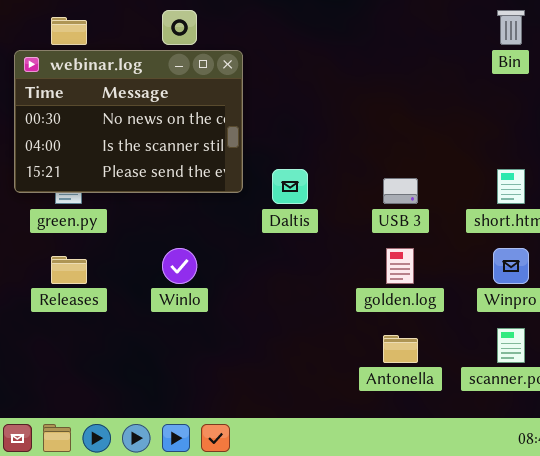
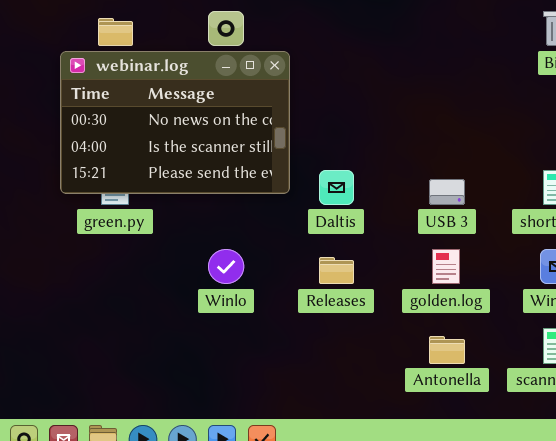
Releases: [51,256,87,284] -> [319,257,354,284], moved

